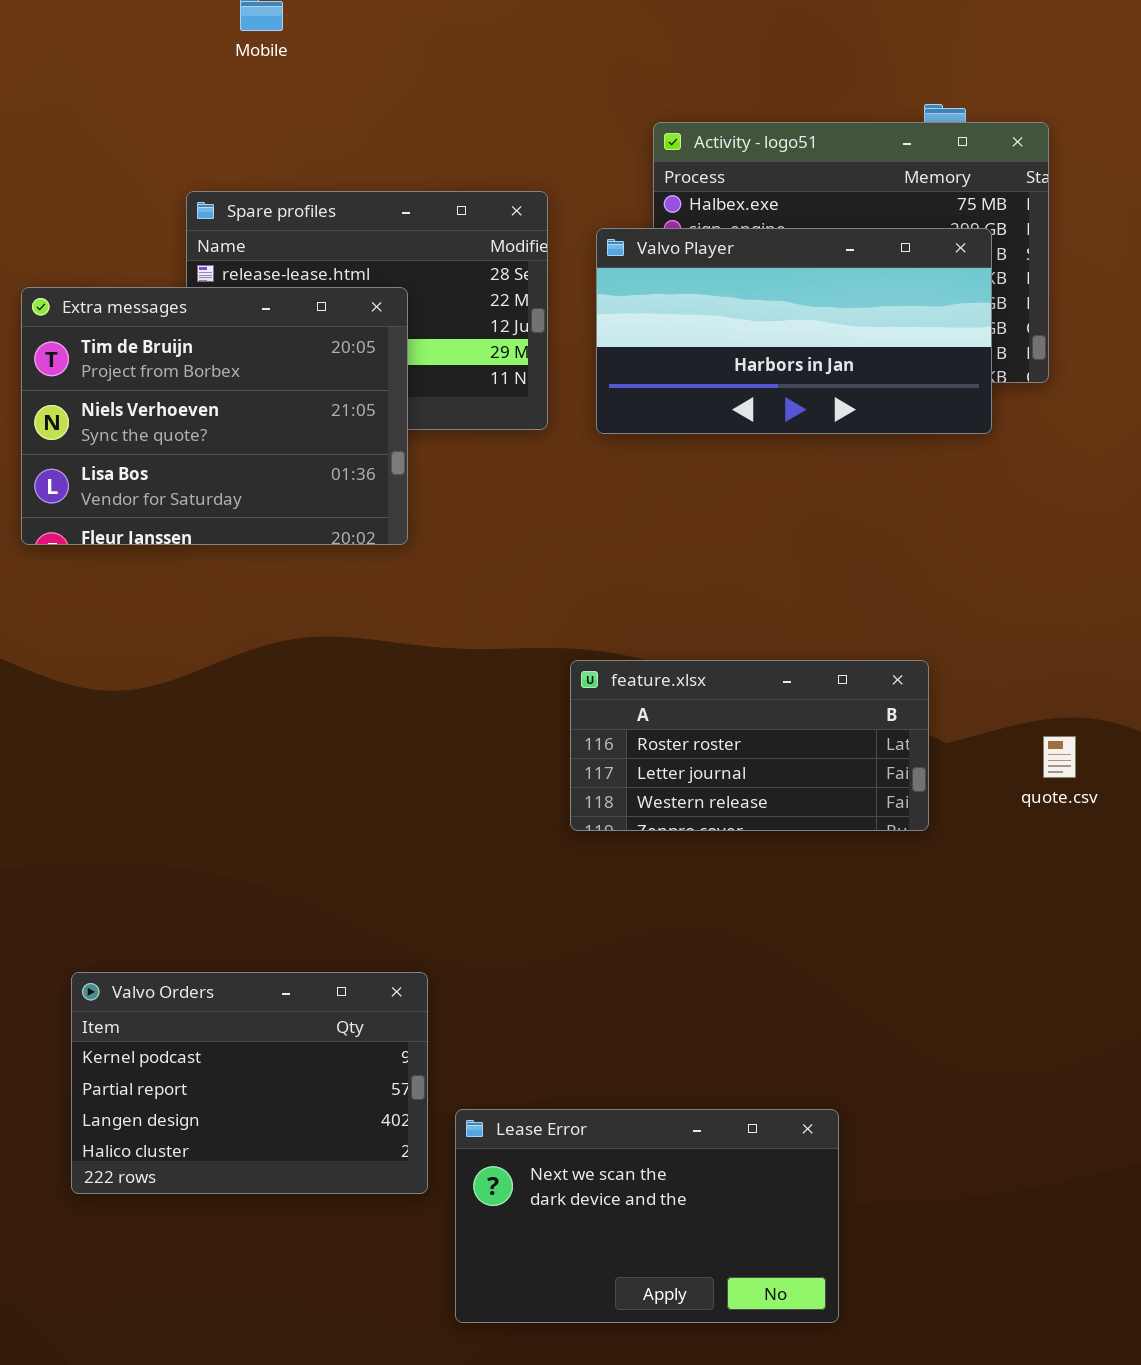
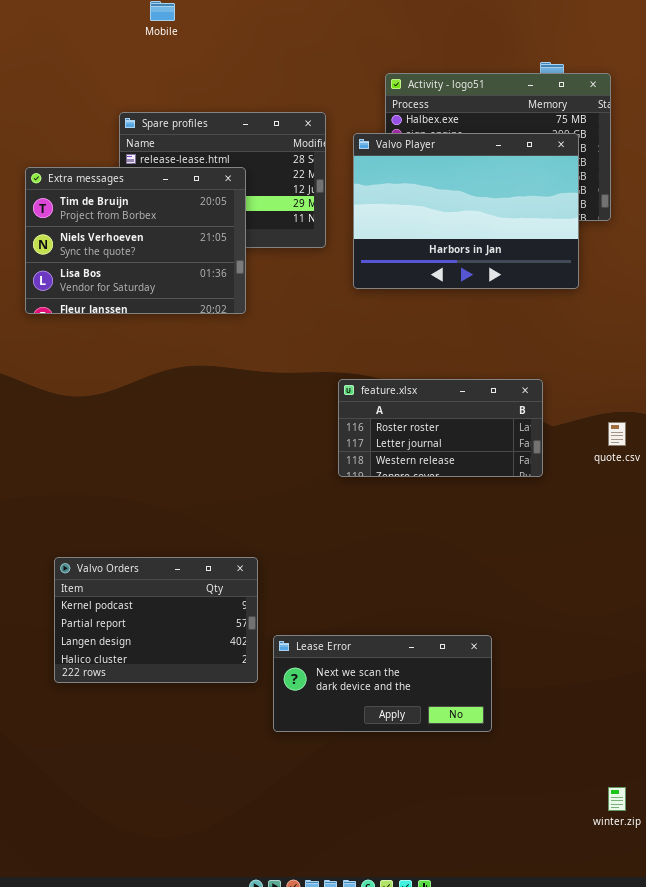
Valvo Player: [596,228,992,434] -> [353,133,579,289], resized
Lease Error: [455,1109,839,1323] -> [273,635,492,732], resized

